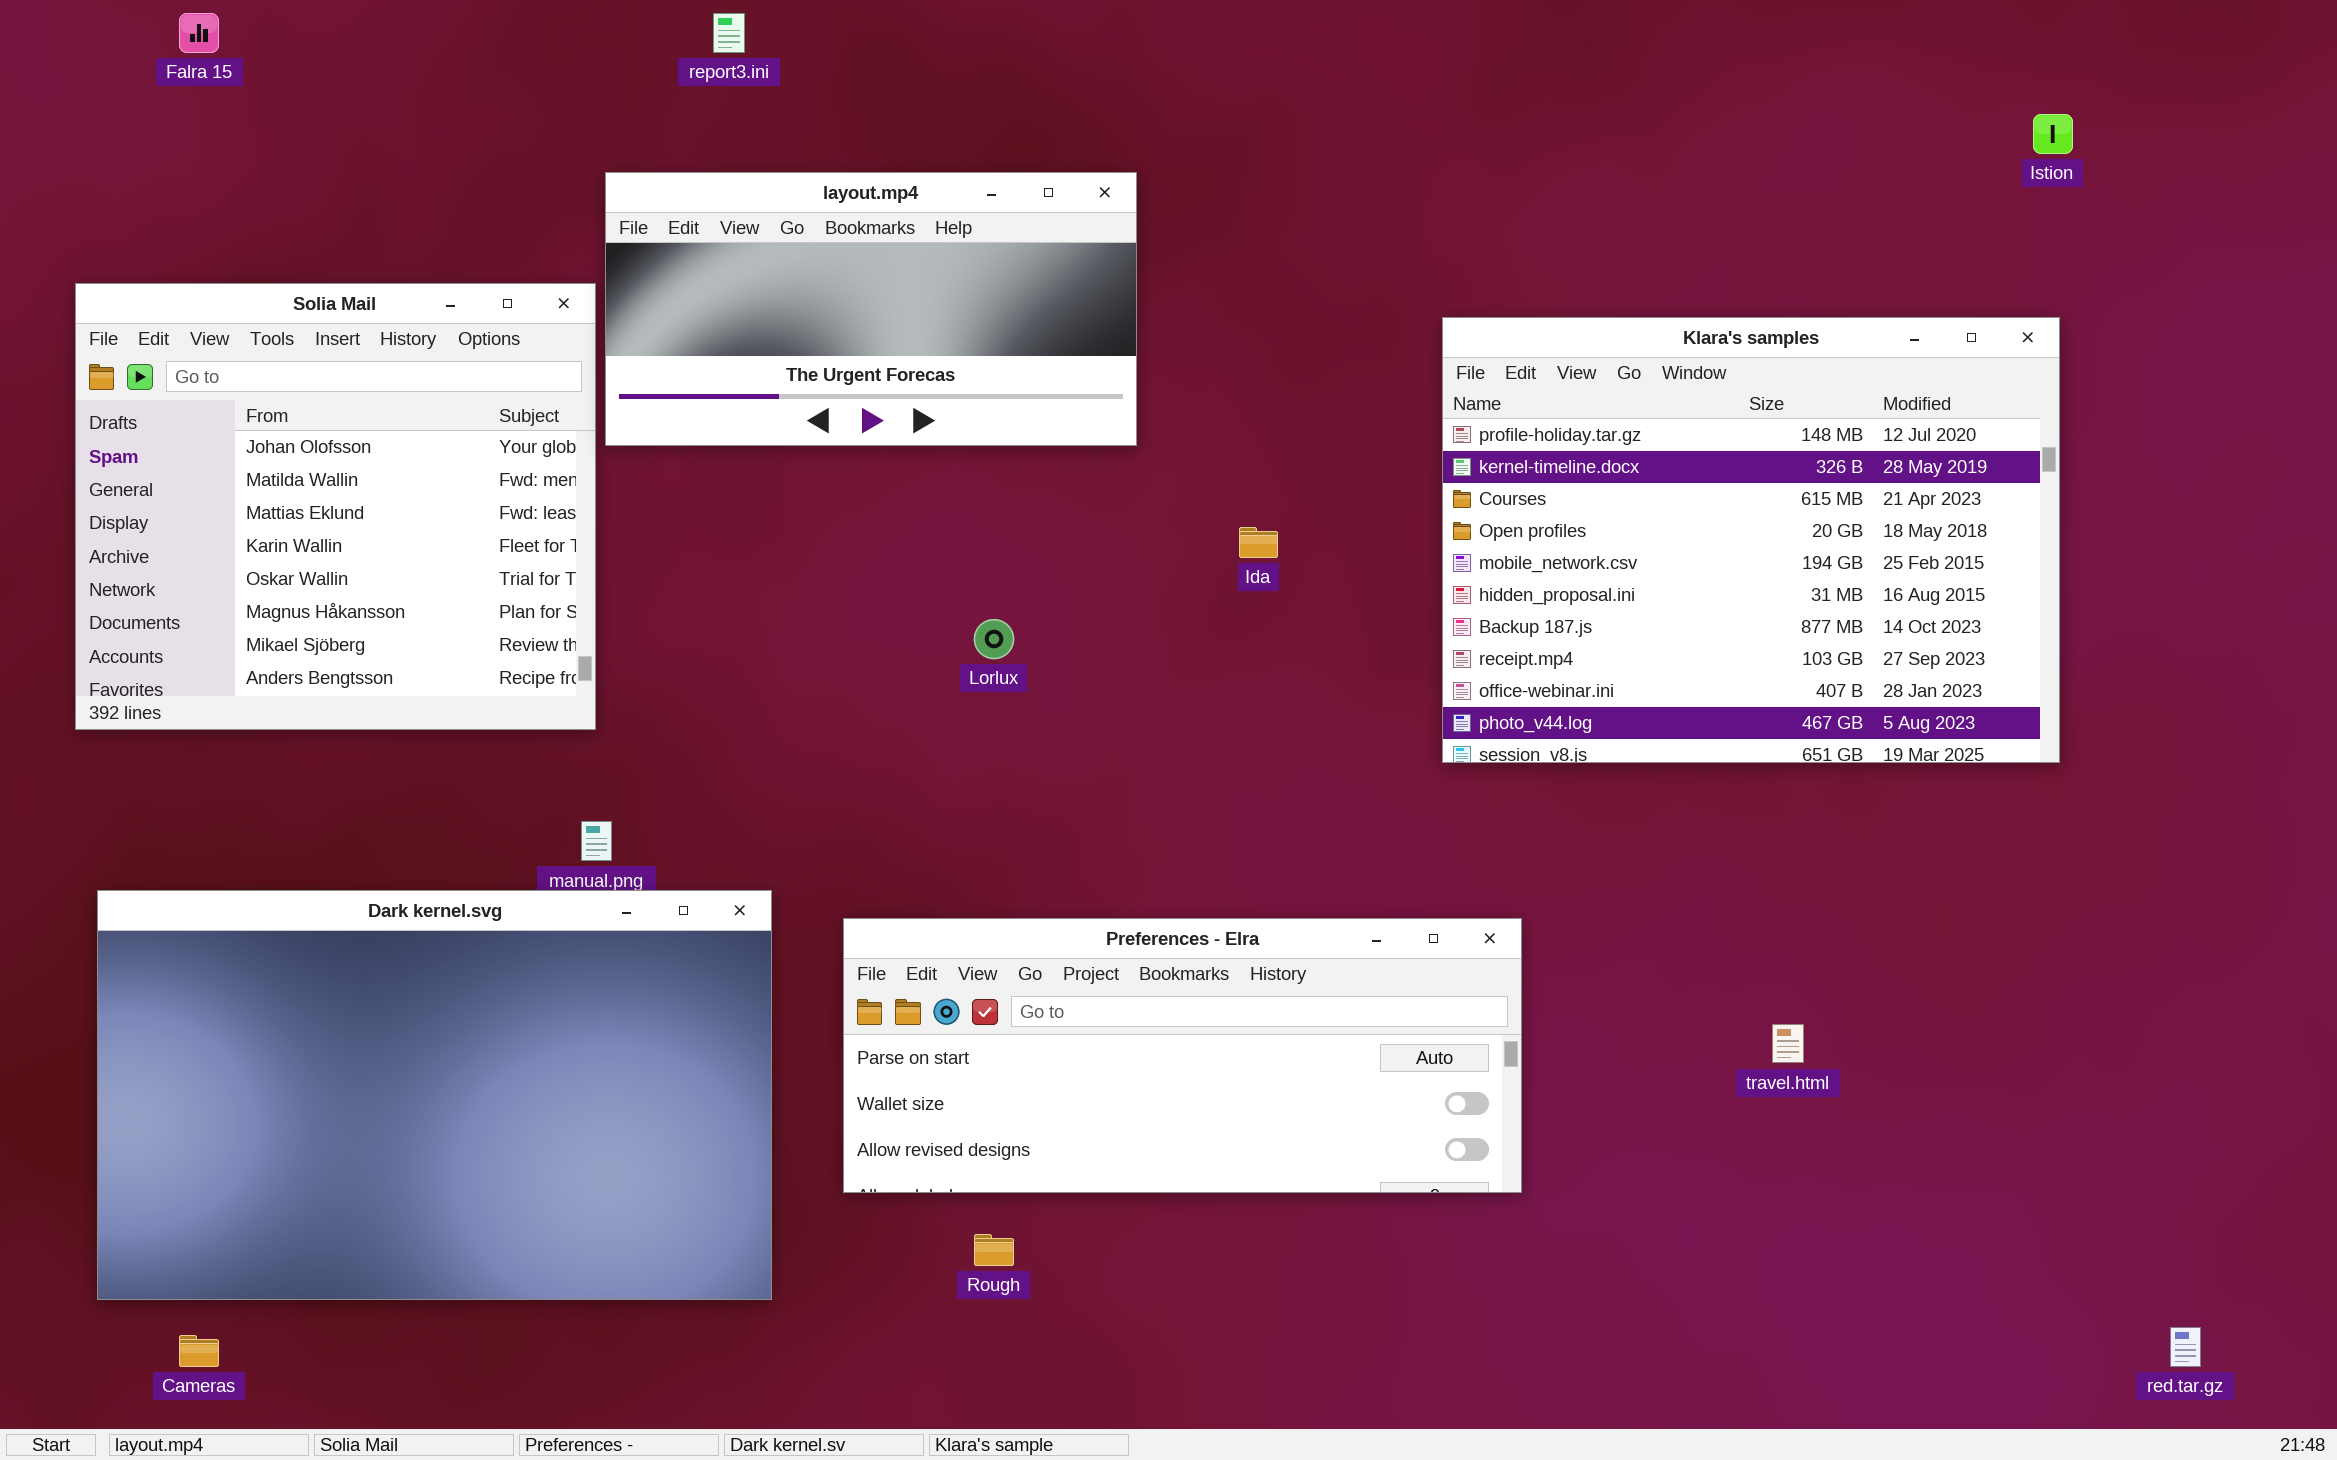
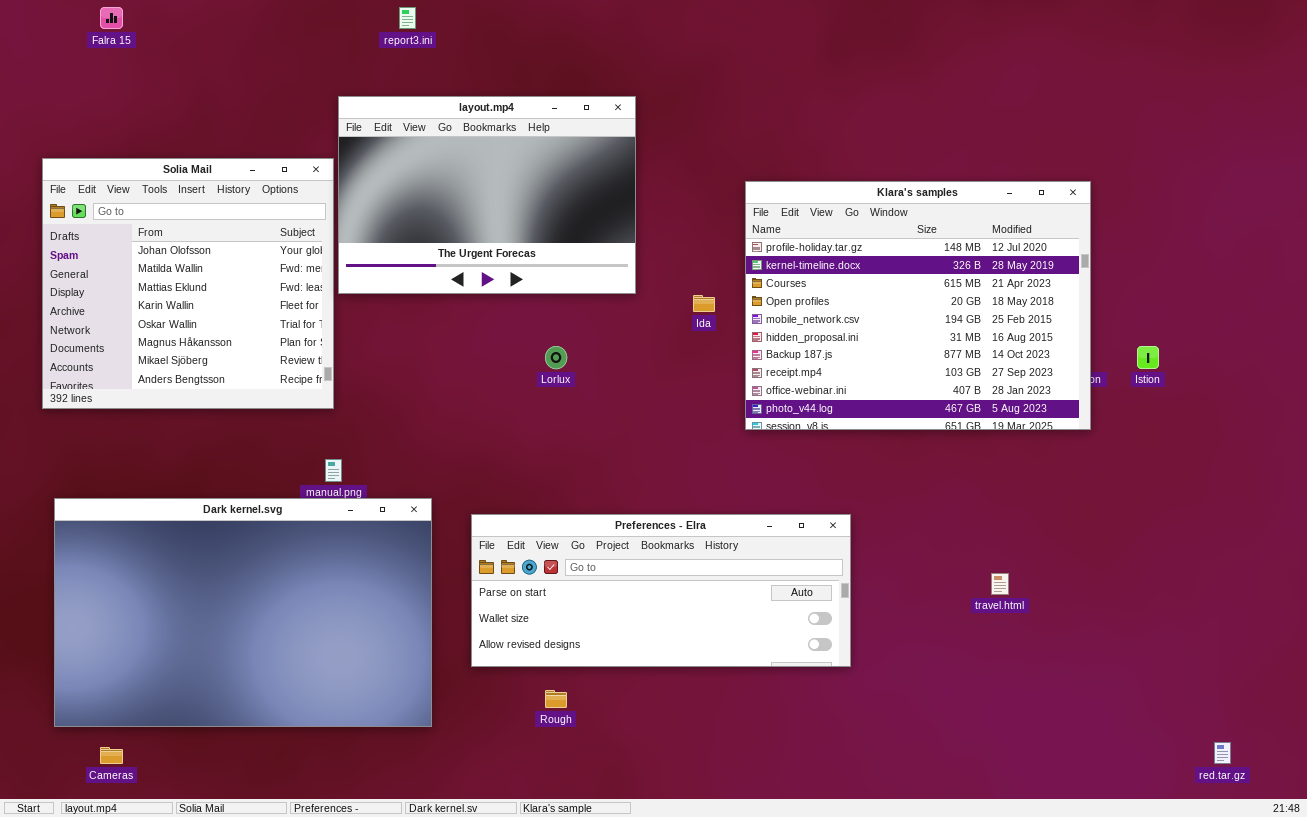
Istion: [2033,114,2073,154] -> [1137,346,1159,369], moved
layout.mp4: [605,172,1137,446] -> [338,96,636,294], resized
Klara's samples: [1442,317,2060,763] -> [745,181,1091,430], moved

